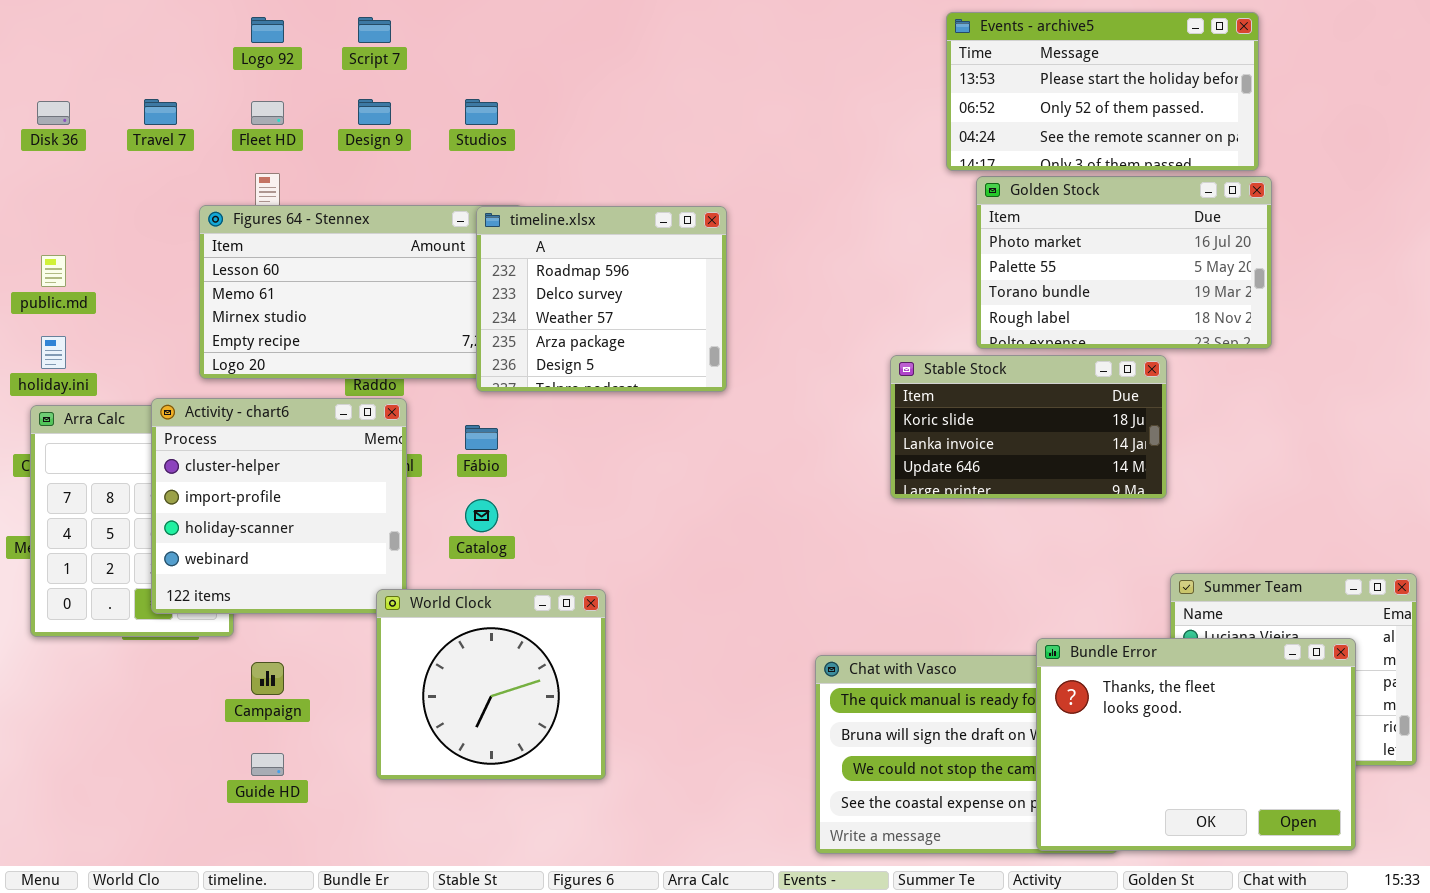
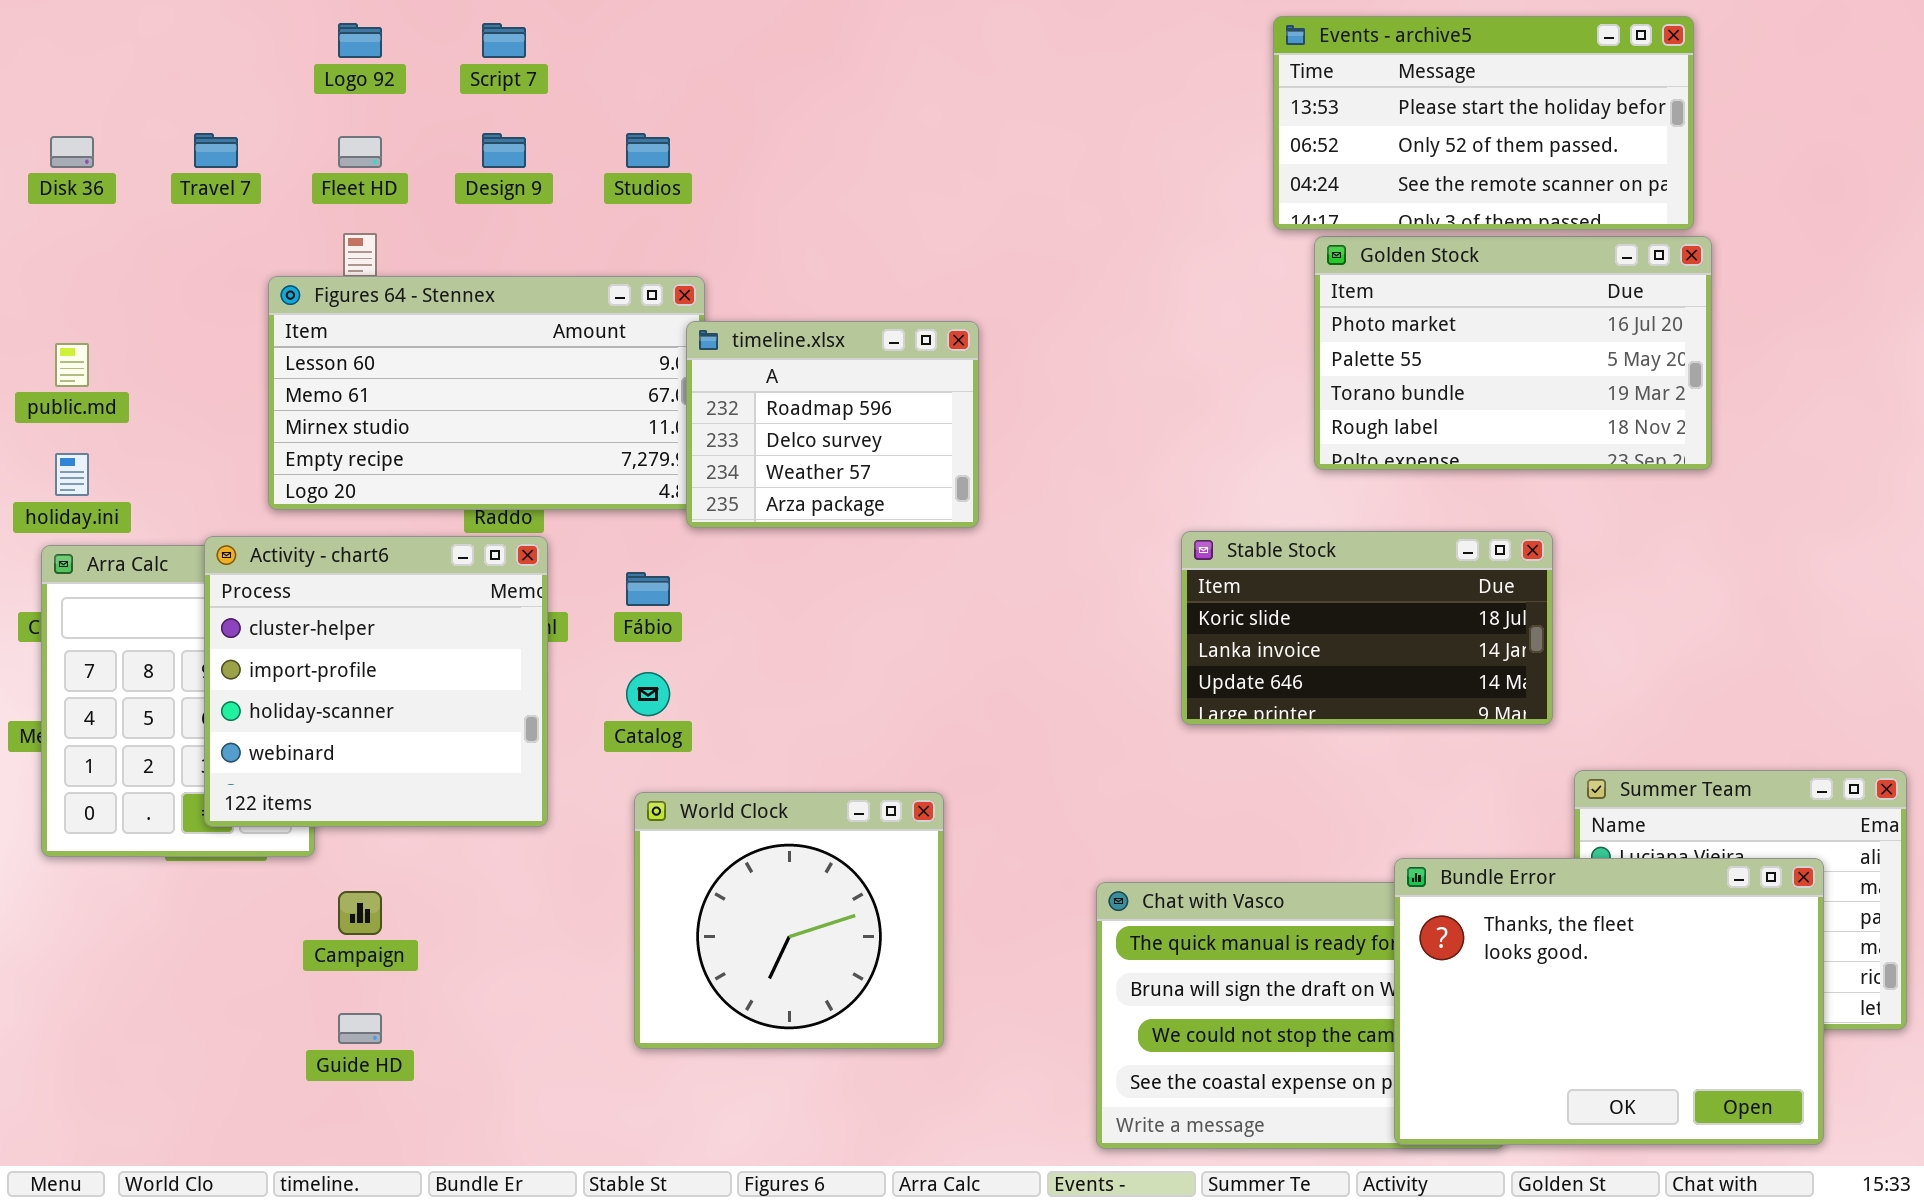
timeline.xlsx: [476,206,727,392] -> [686,321,979,528], resized
Stable Stock: [890,355,1167,499] -> [1181,531,1553,725], moved
World Clock: [376,589,606,780] -> [634,792,944,1049], moved

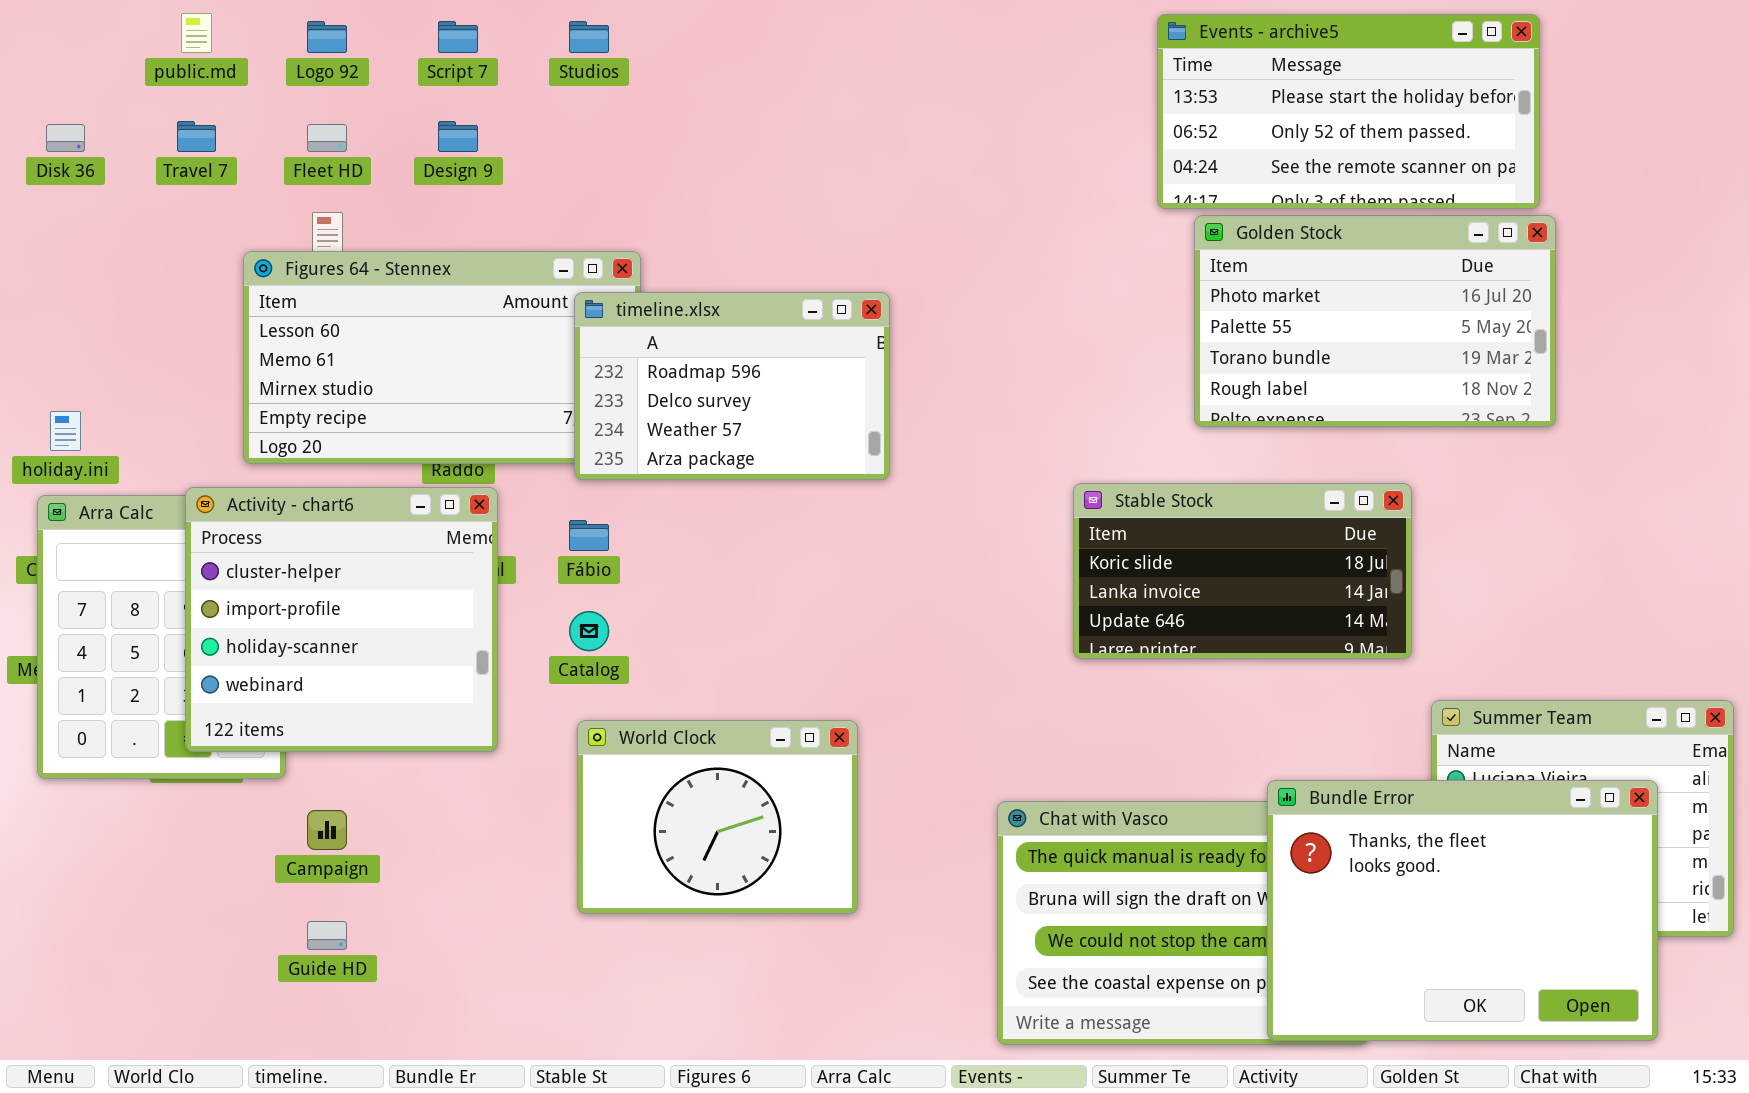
Studios: [626,133,670,168] -> [569,21,609,53], moved
timeline.xlsx: [686,321,979,528] -> [574,292,890,480], resized
public.md: [55,343,89,387] -> [181,13,212,53], moved
World Clock: [634,792,944,1049] -> [577,720,858,914], resized

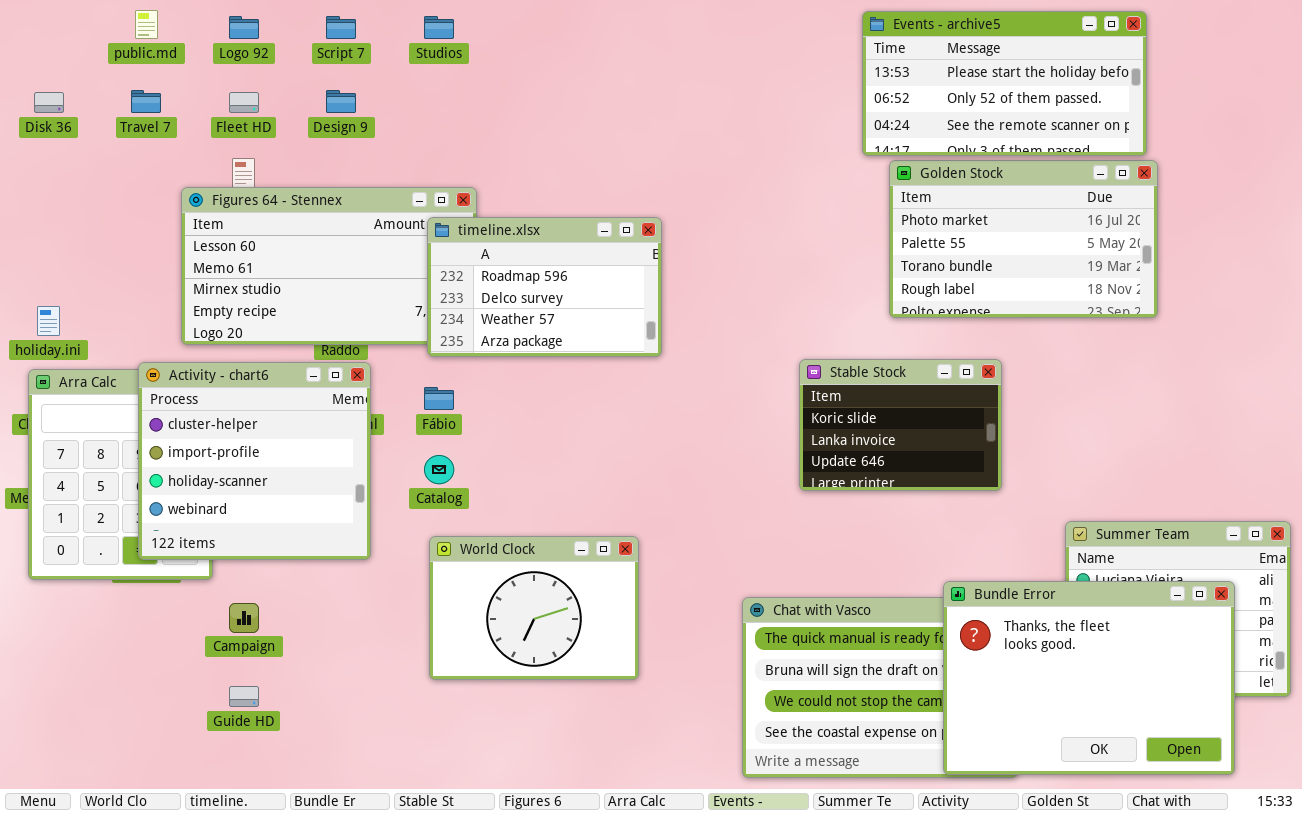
Stable Stock: [1073,483,1412,659] -> [799,359,1002,491], resized

